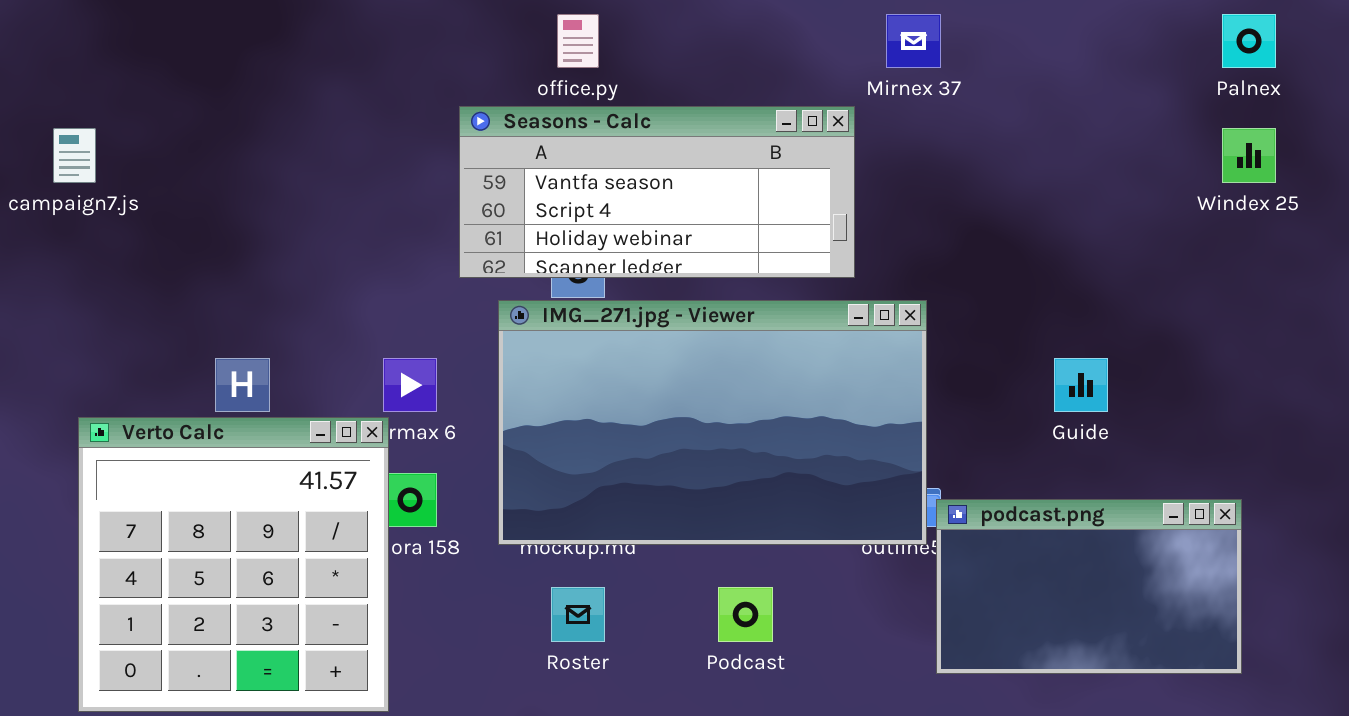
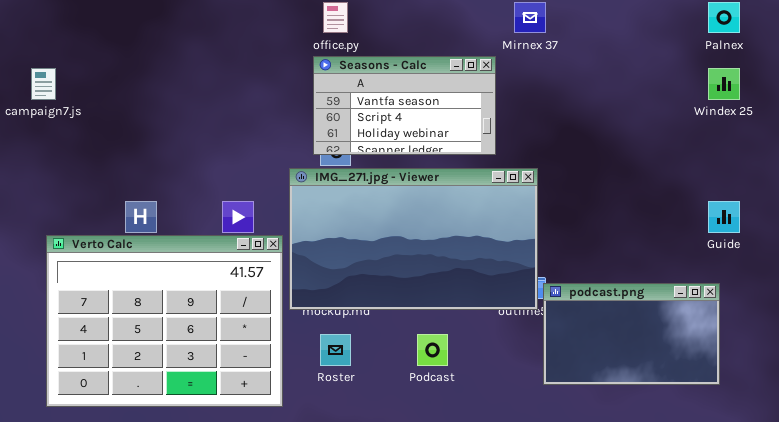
Seasons - Calc: [459,106,855,278] -> [313,56,496,155], resized
Guide: [1054,358,1108,412] -> [708,201,740,233], moved
Verto Calc: [78,417,389,712] -> [46,235,283,407], resized

